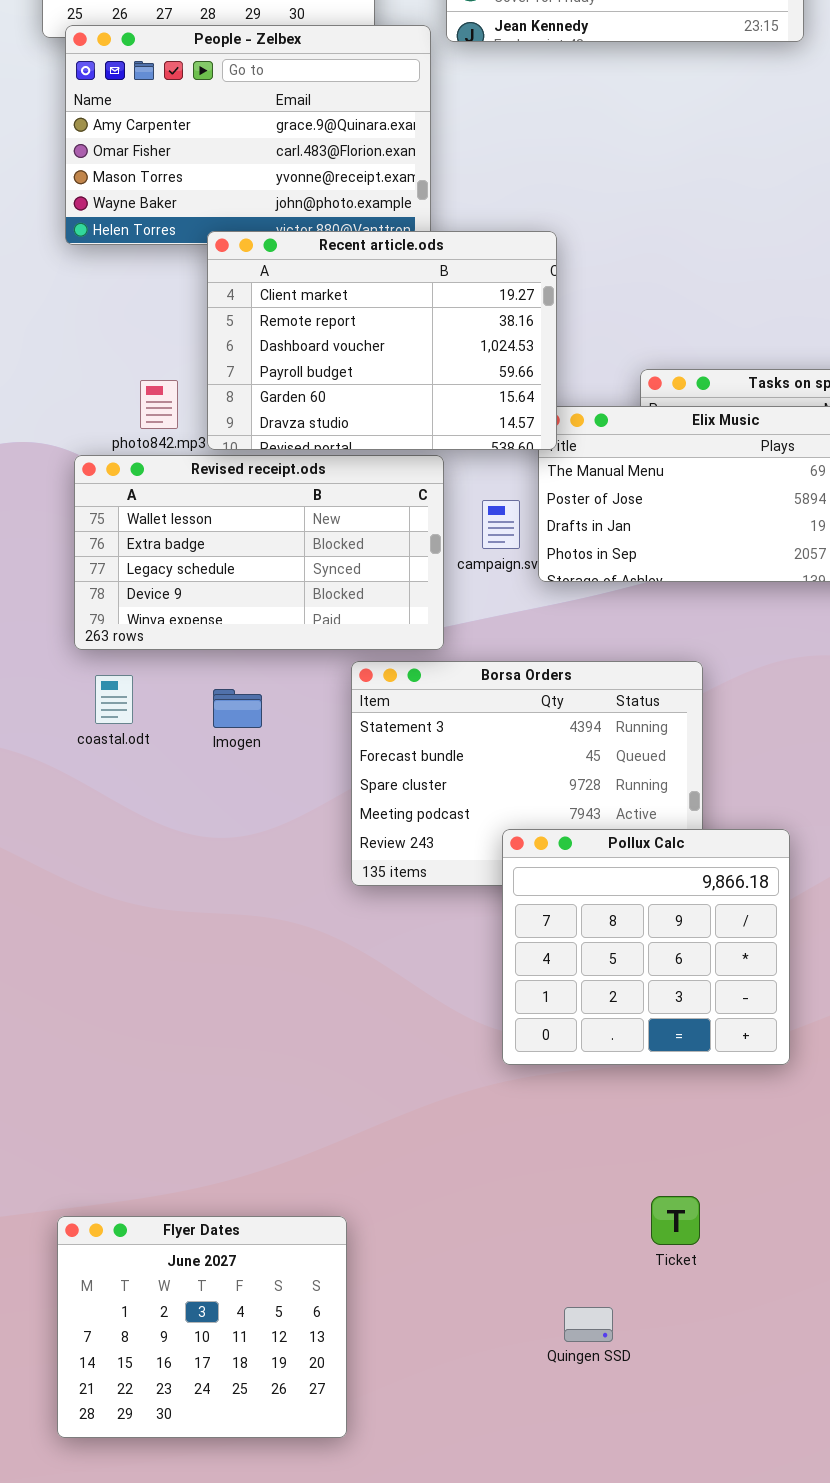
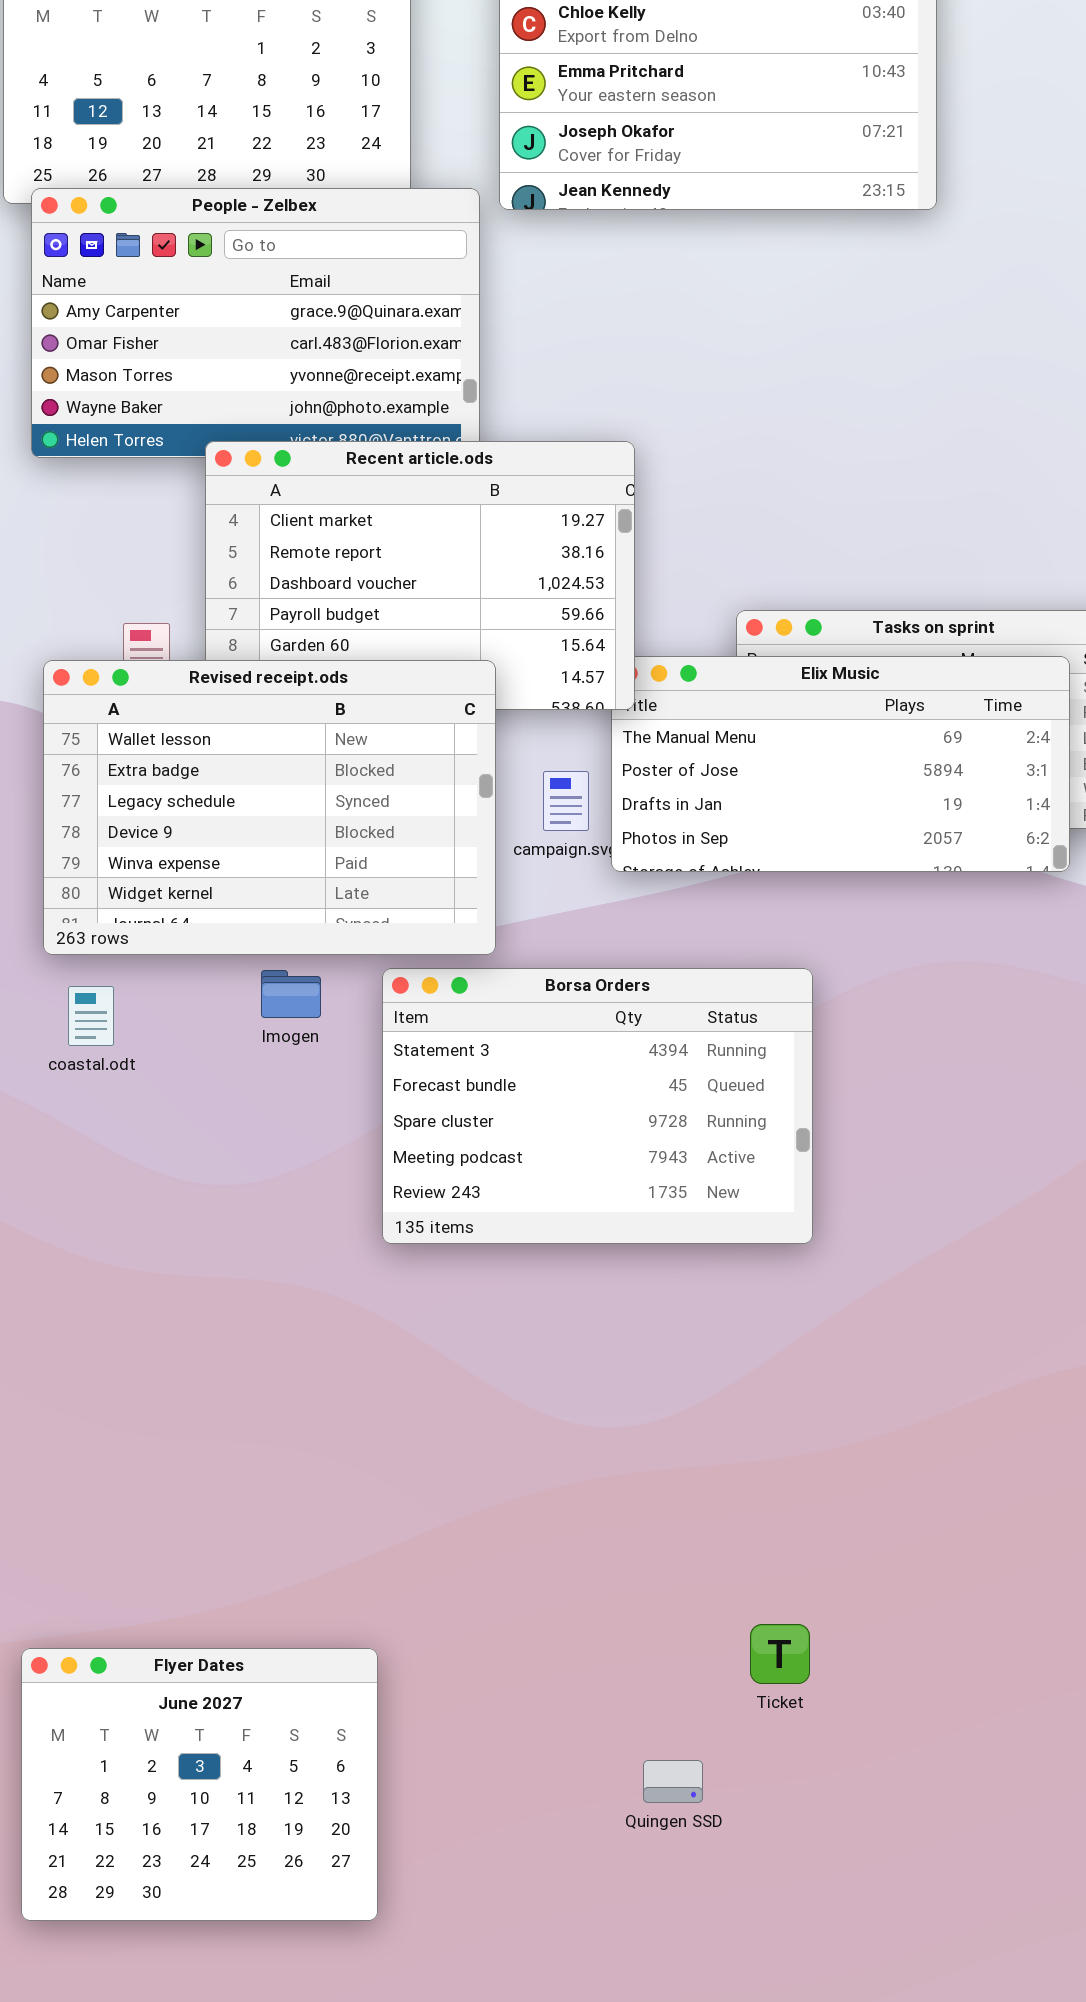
Revised receipt.ods: [74,455,444,650] -> [43,660,496,955], resized
Imogen: [213,689,262,728] -> [261,970,321,1018], moved
Pollux Calc: [502,829,790,1065] -> none, closed

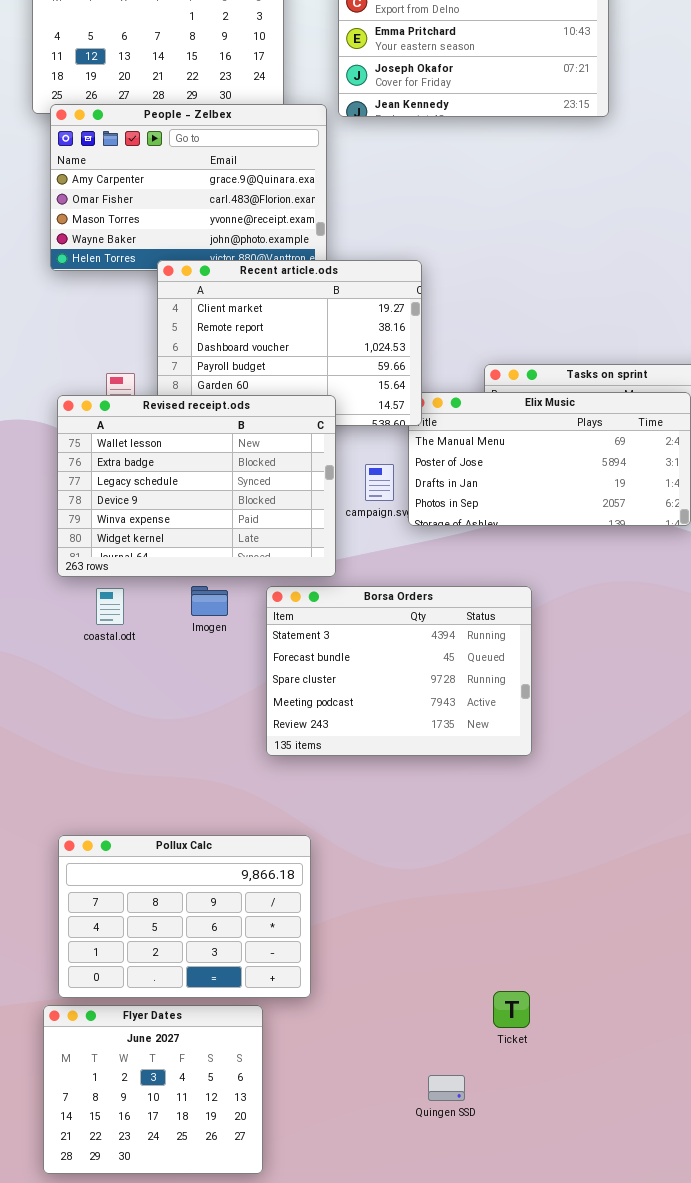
coastal.odt: [68,986,114,1046] -> [96,588,124,625], moved
Pollux Calc: none -> [58,835,311,998], opened

